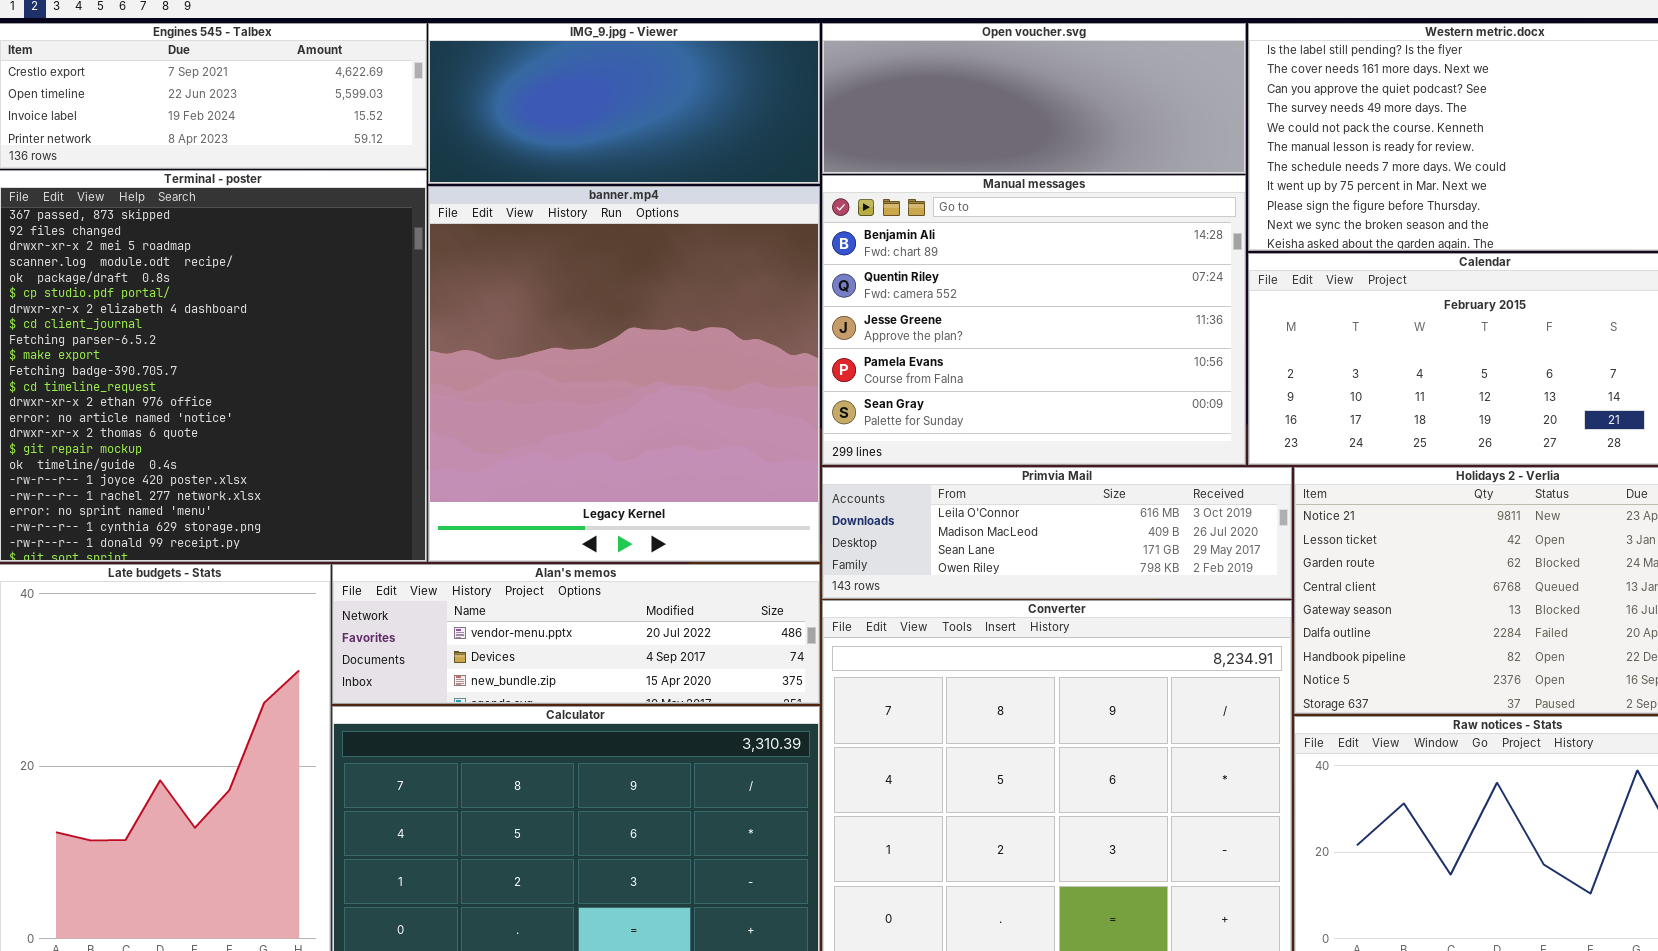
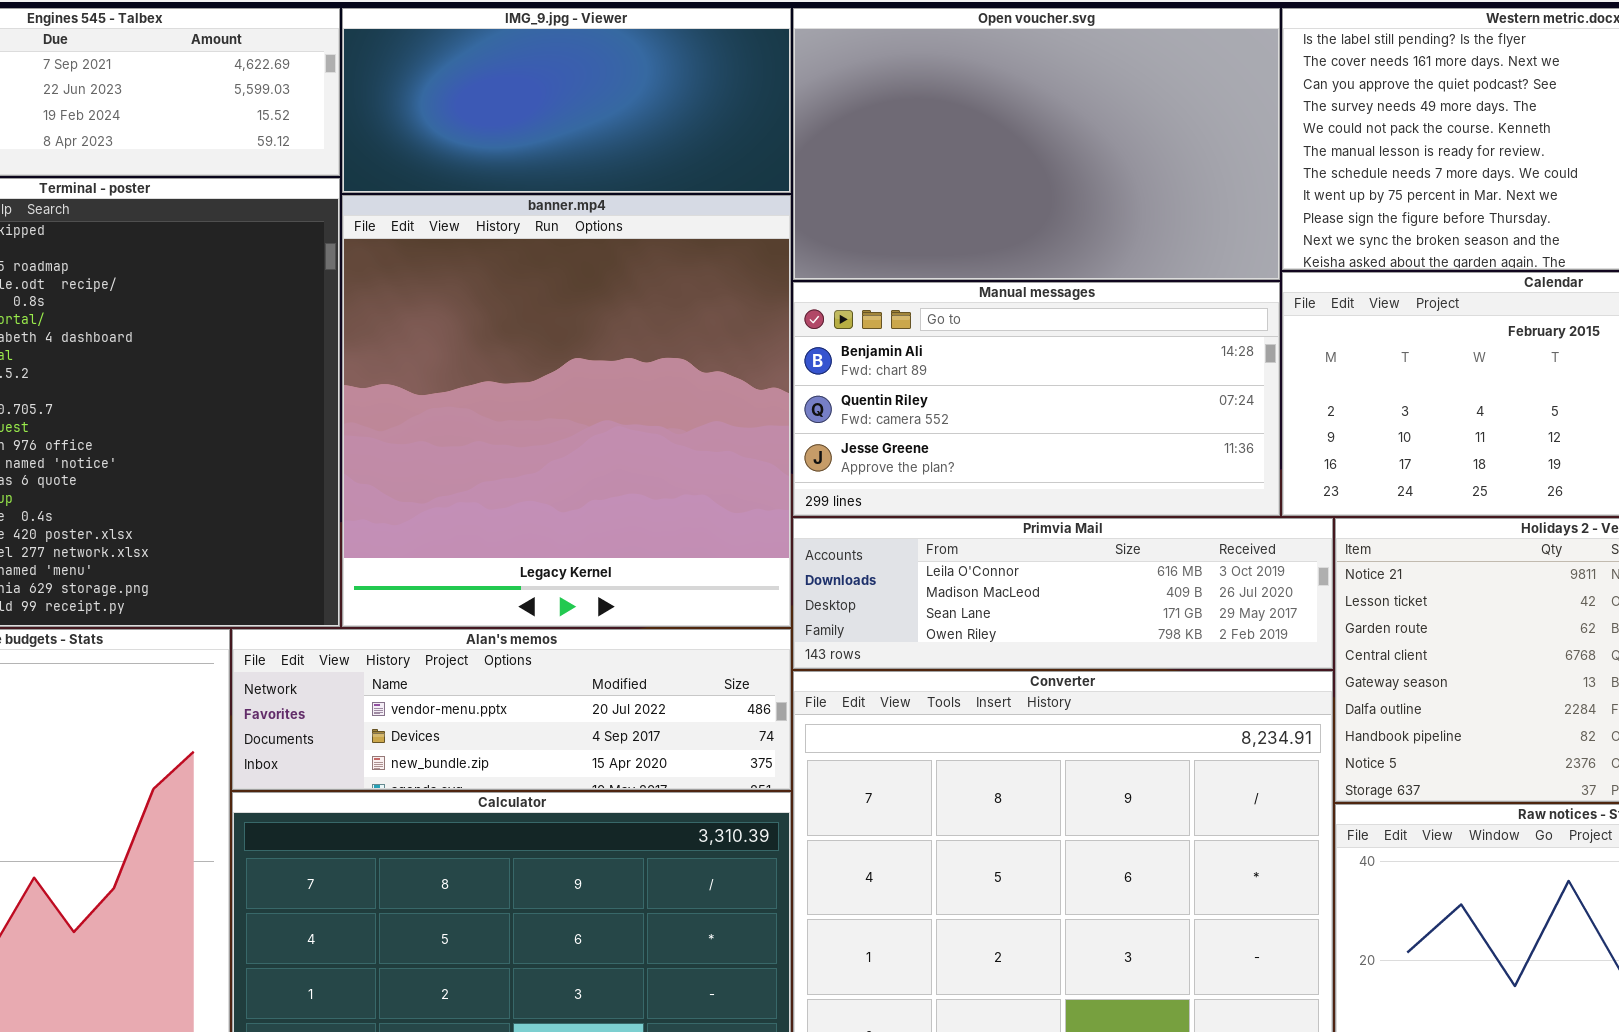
Open voucher.svg: [822,23,1246,174] -> [793,8,1280,280], resized
Manual messages: [822,175,1246,465] -> [793,282,1280,516], resized

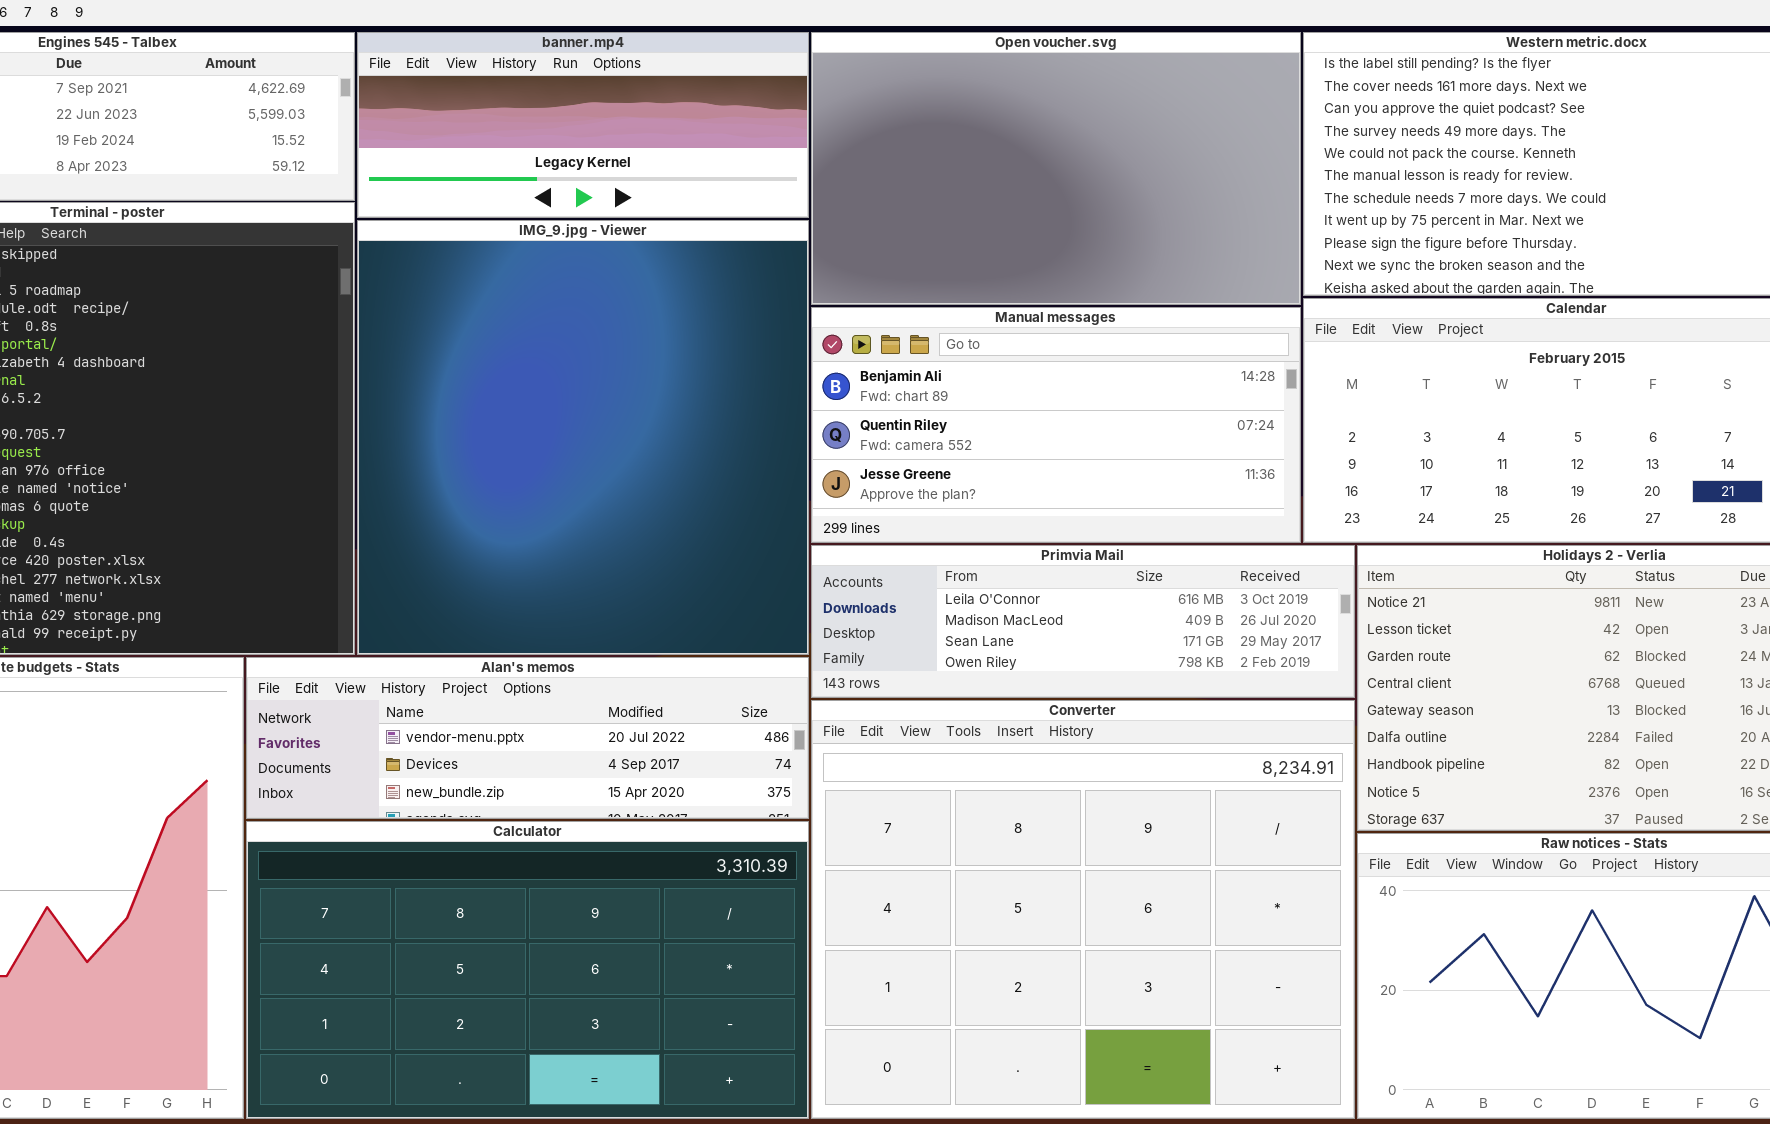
IMG_9.jpg - Viewer: [342,8,791,193] -> [357,220,809,655], moved, resized
banner.mp4: [342,195,791,627] -> [357,32,809,218], moved, resized

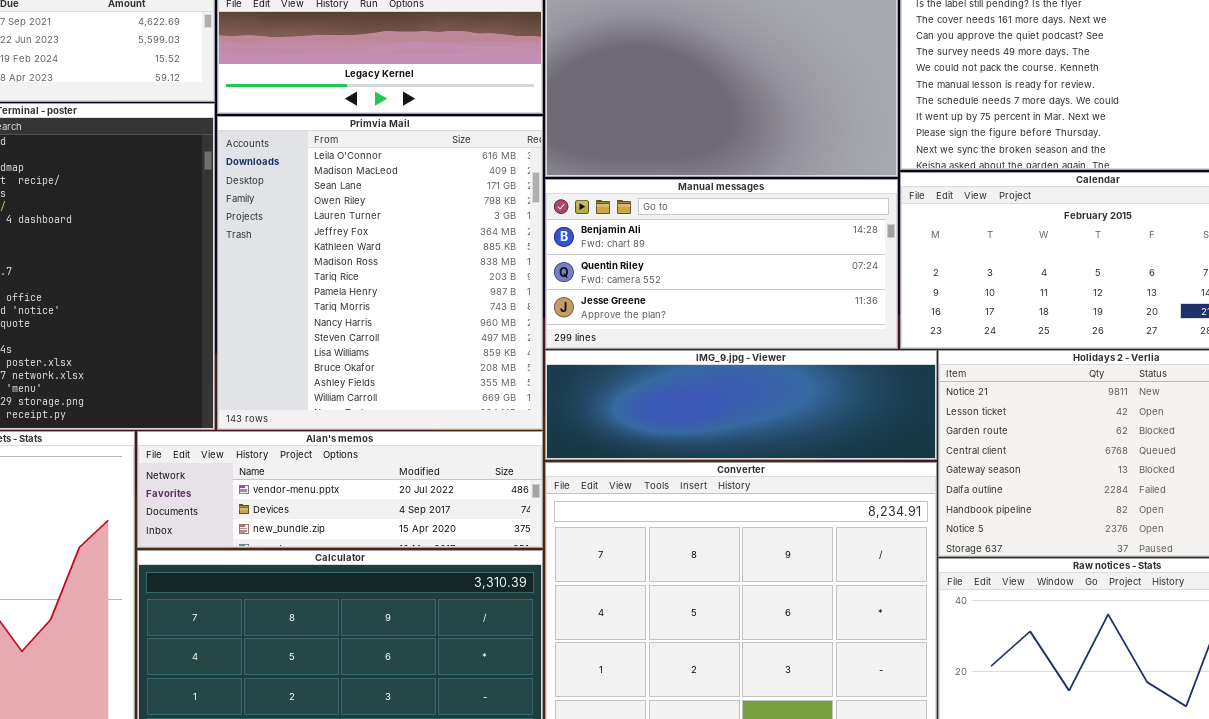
IMG_9.jpg - Viewer: [357,220,809,655] -> [545,350,937,460], moved, resized
Primvia Mail: [811,545,1355,698] -> [217,116,543,430], moved, resized

